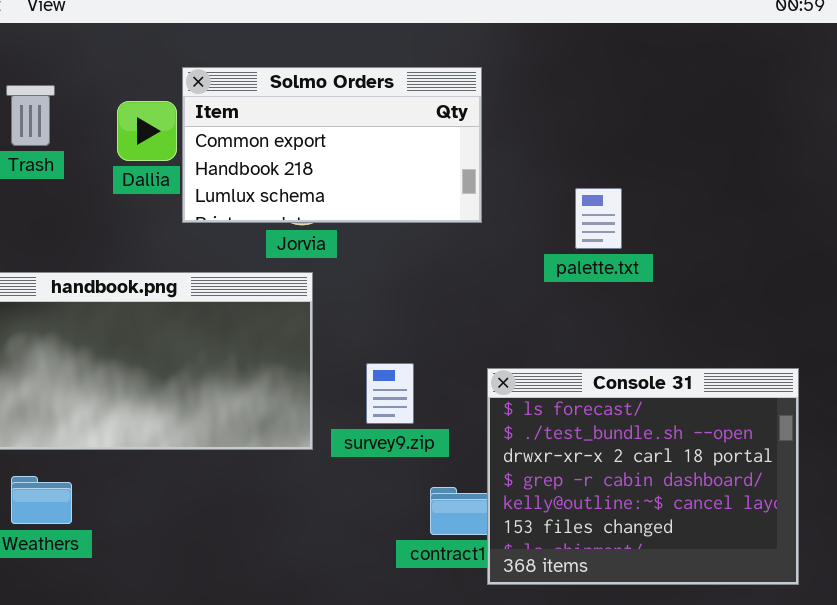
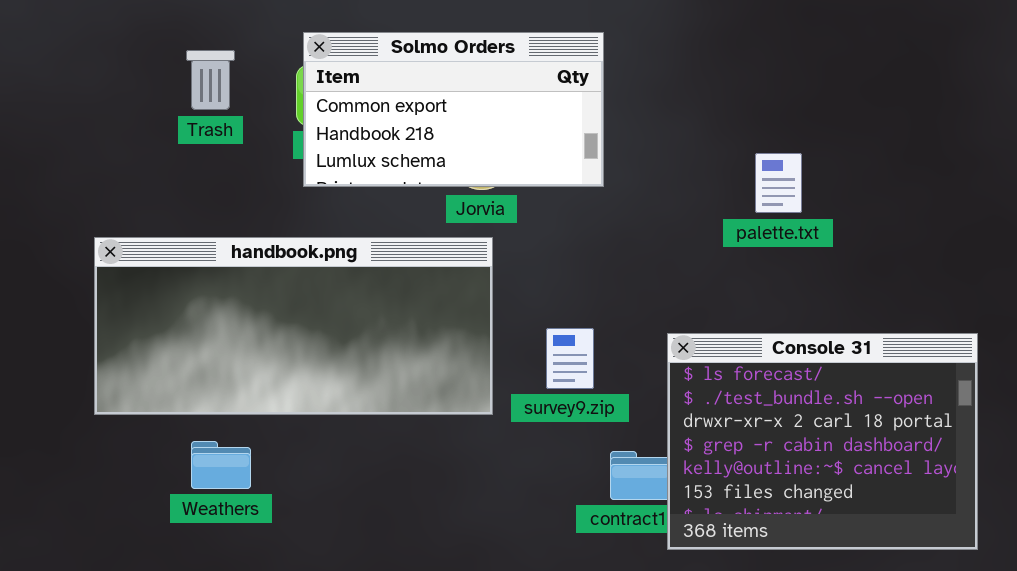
Solmo Orders: [182,67,482,223] -> [303,32,604,187], moved

